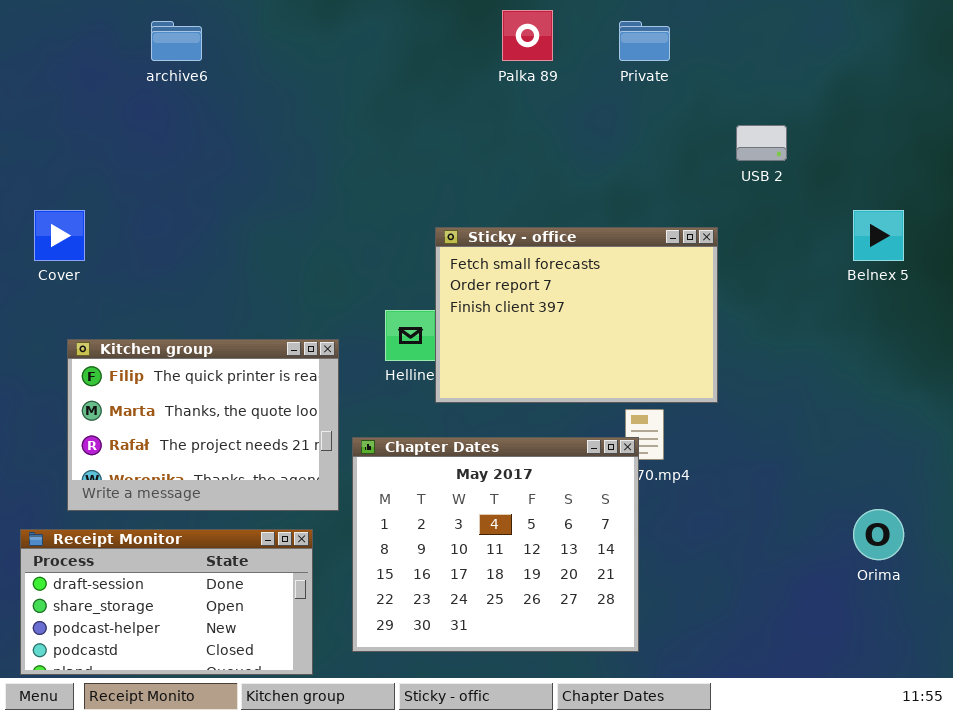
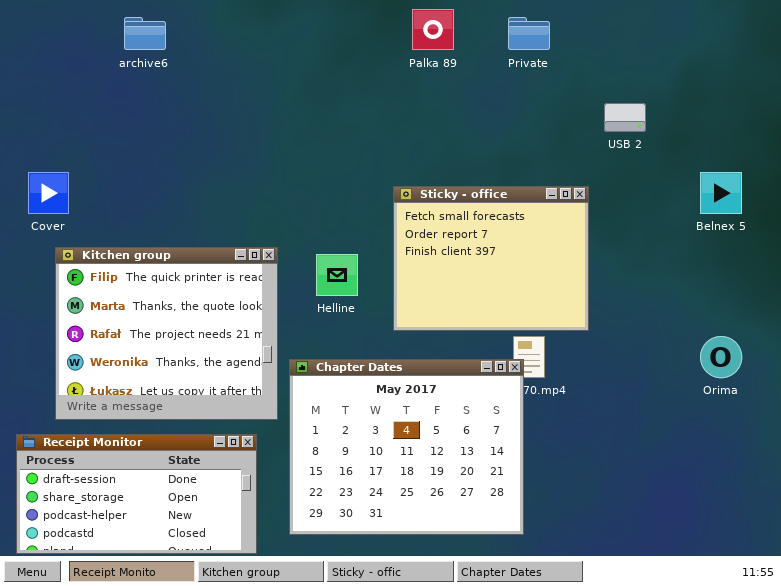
Sticky - office: [435,227,718,403] -> [393,186,589,331], resized
Kitchen group: [67,339,339,511] -> [55,247,278,420], resized
Orima: [853,509,904,560] -> [700,336,742,378], moved

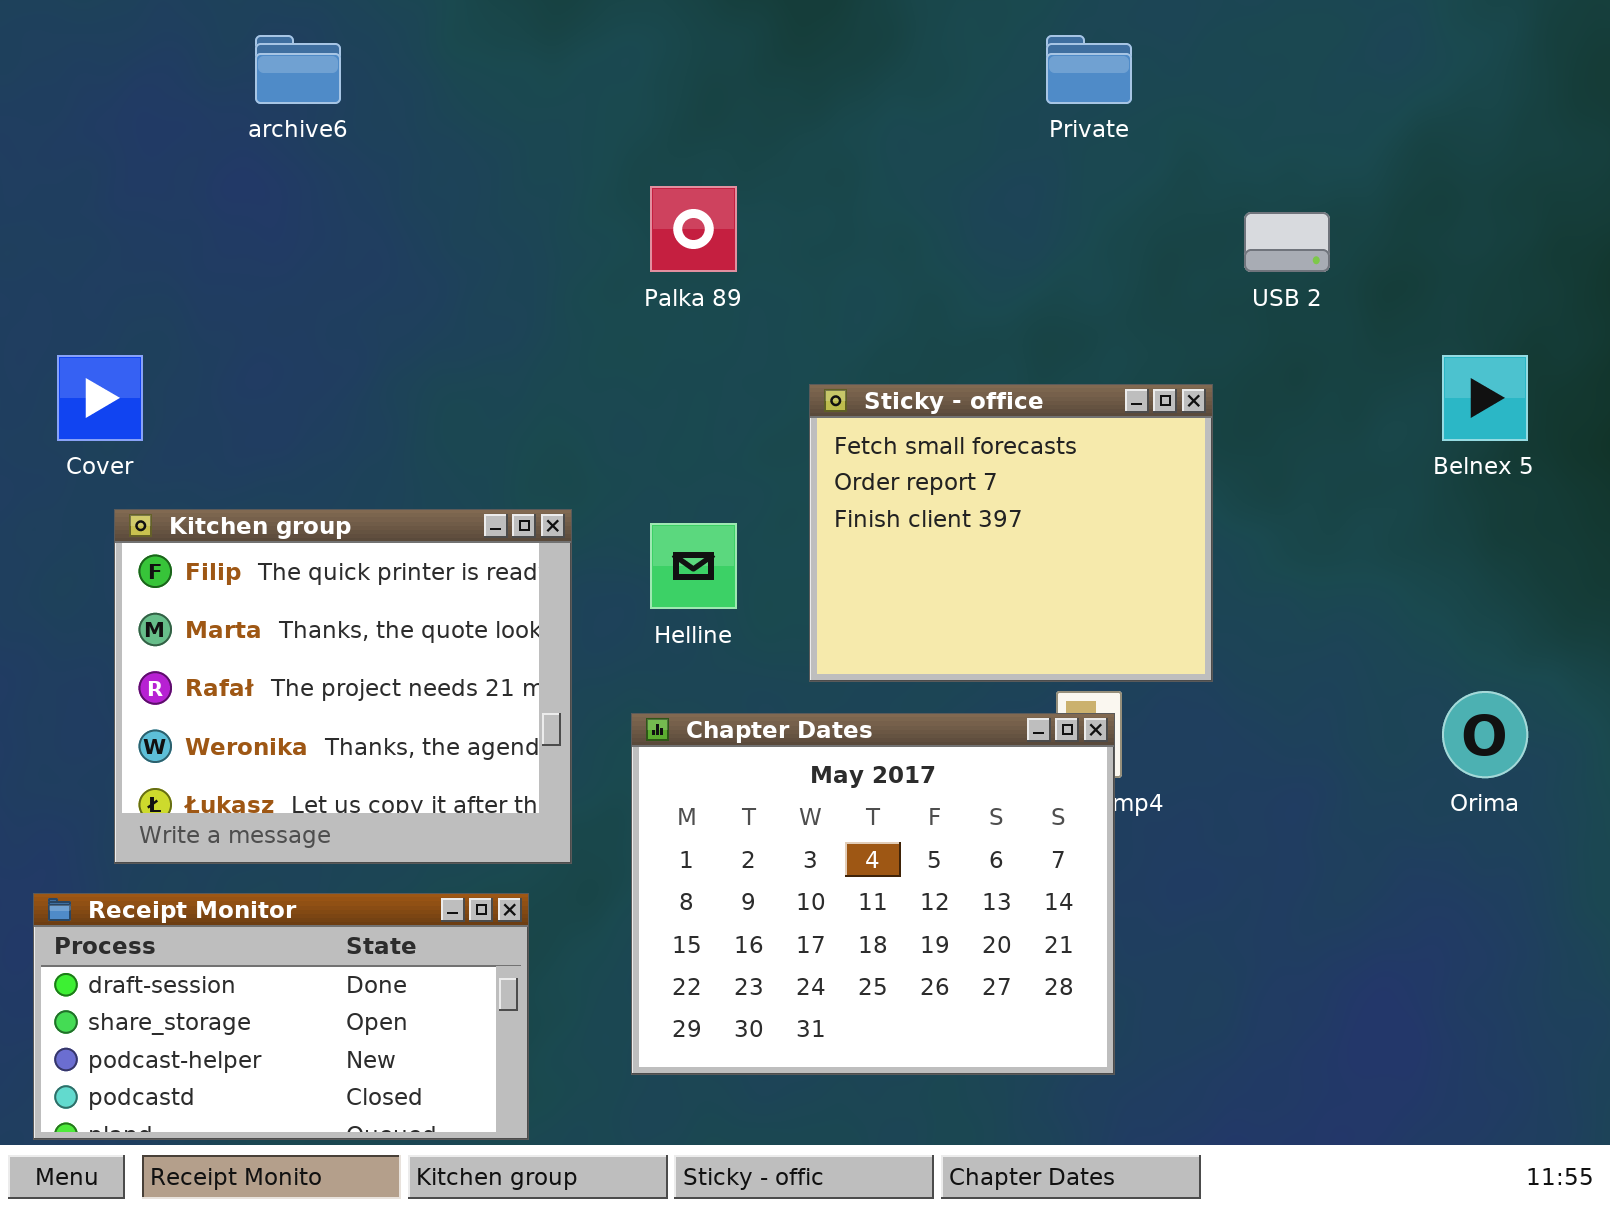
Palka 89: [412,9,454,50] -> [650,186,737,272], moved
Chapter Dates: [289,359,524,535] -> [631,713,1115,1075], moved

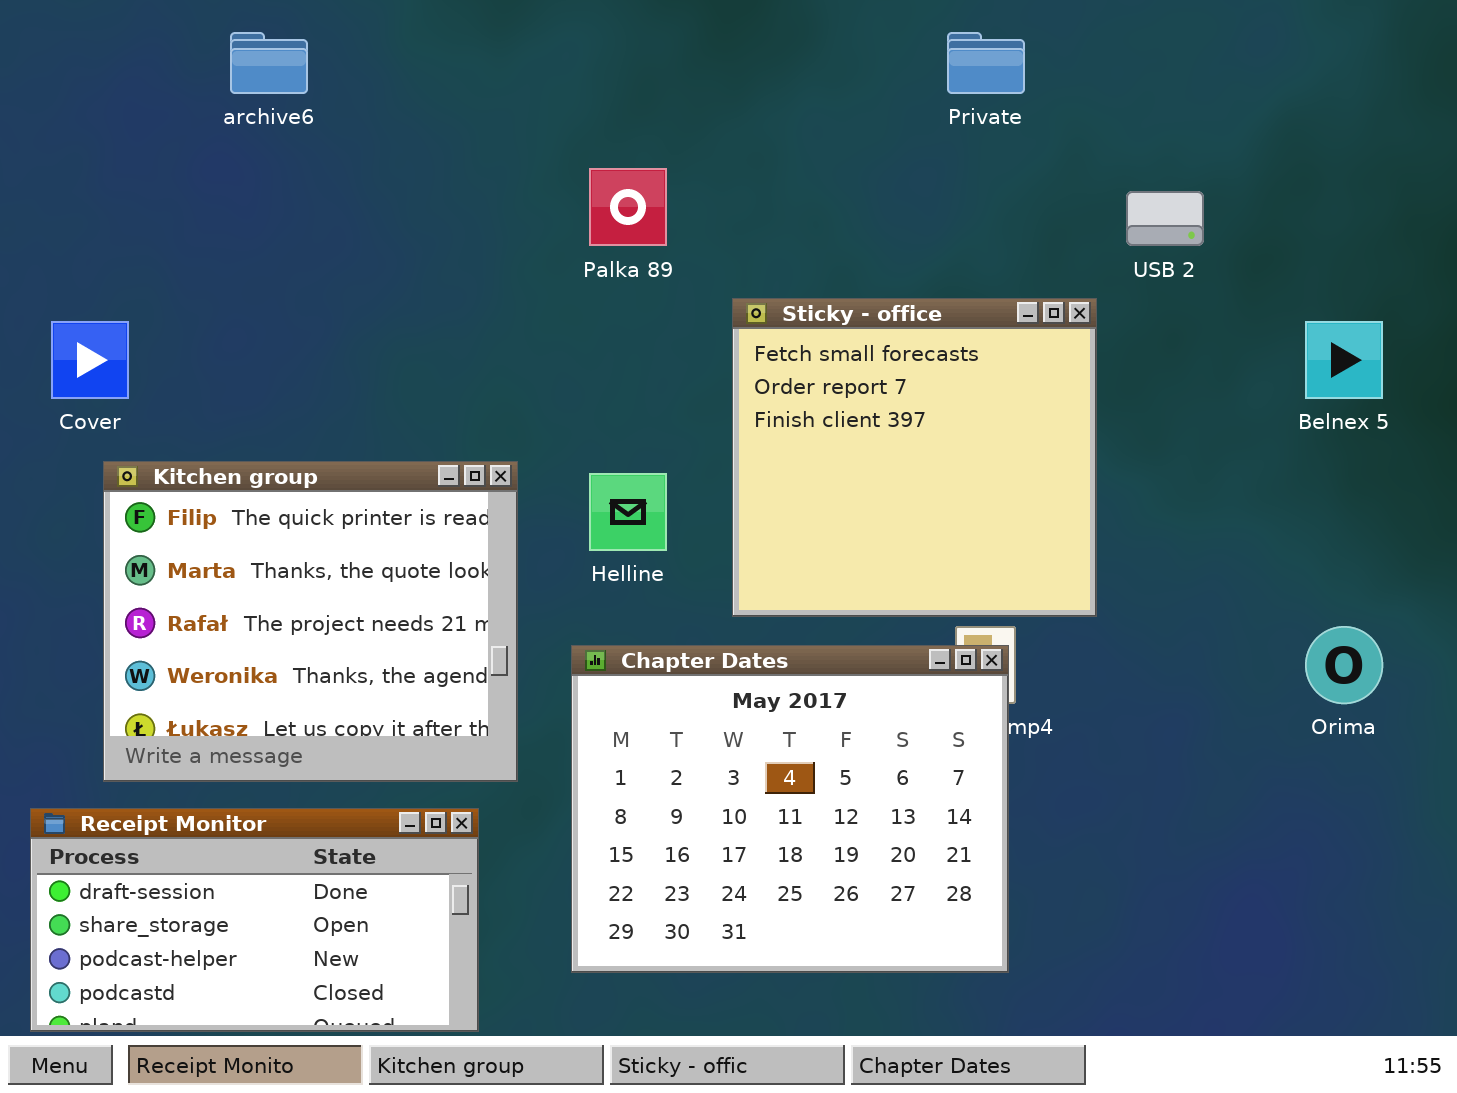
Sticky - office: [809,384,1213,682] -> [732,298,1097,617], resized

